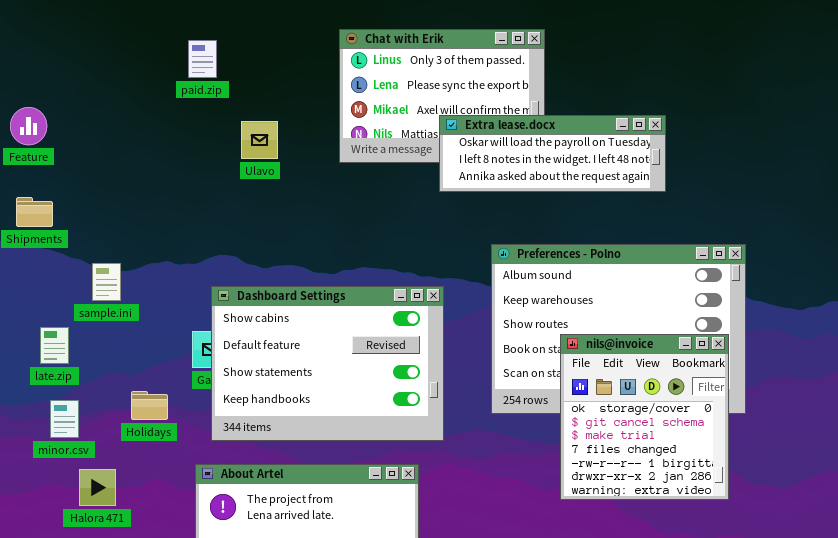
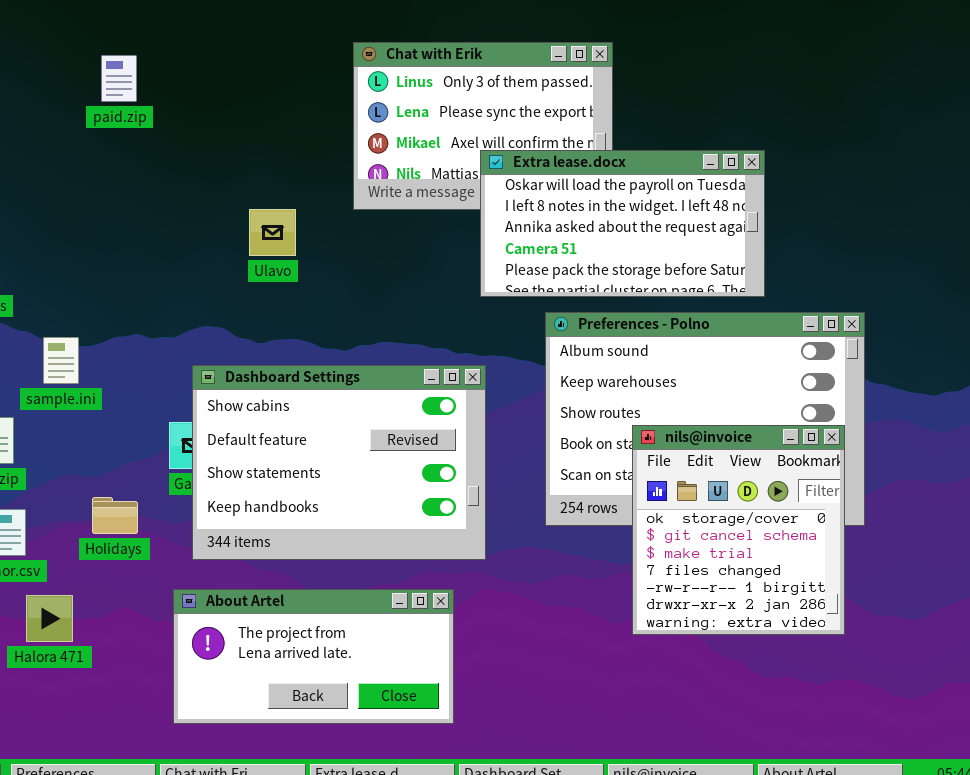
paid.zip: [188,40,217,78] -> [101,55,137,102], moved
Extra lease.docx: [439,115,666,192] -> [480,150,765,297], resized
Ulavo: [241,121,278,159] -> [249,209,296,256], moved

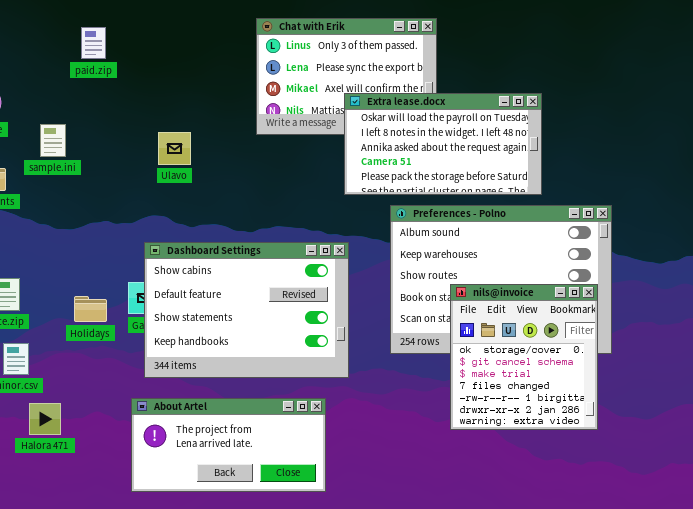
Ulavo: [249,209,296,256] -> [158,132,191,165], moved
sample.ini: [43,337,79,384] -> [40,124,66,157], moved
Holidays: [92,497,138,534] -> [74,296,107,322], moved

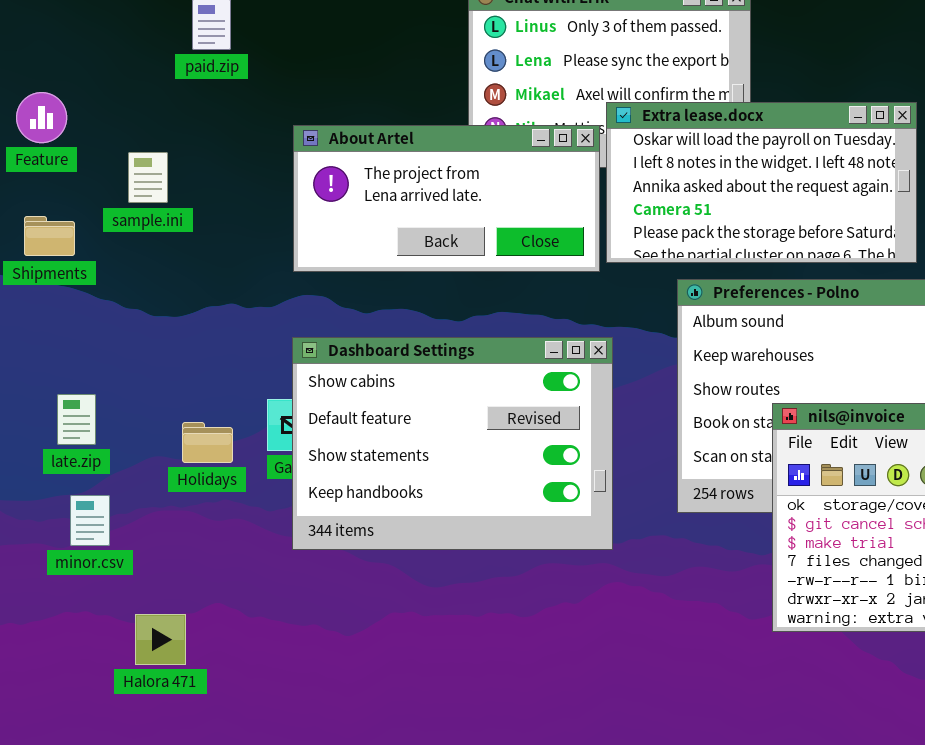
About Artel: [131,398,326,492] -> [293,125,600,272], moved
Halora 471: [29,403,61,435] -> [135,614,186,665], moved

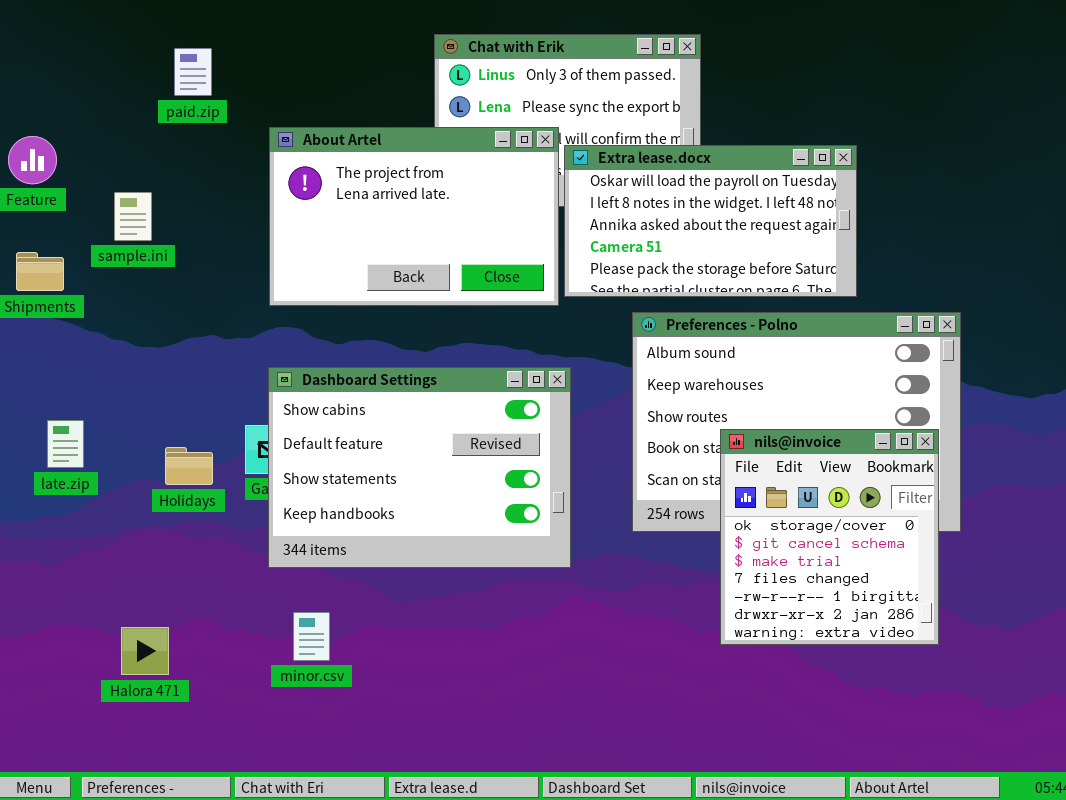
About Artel: [293,125,600,272] -> [269,127,559,306], resized
minor.csv: [70,495,110,546] -> [293,612,330,661], moved

